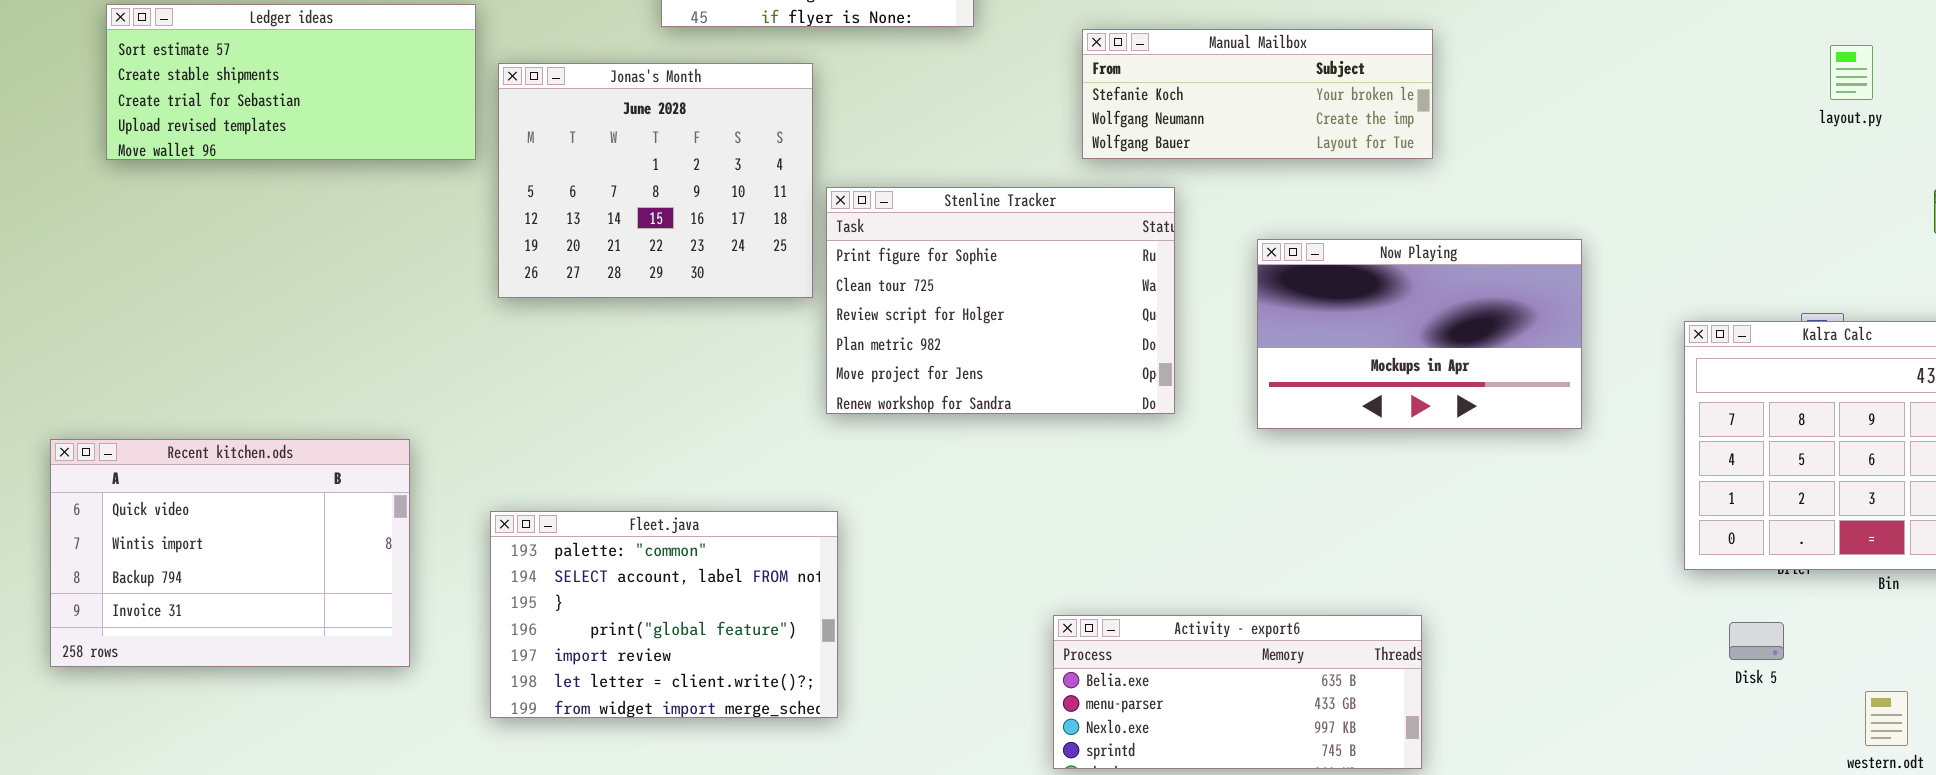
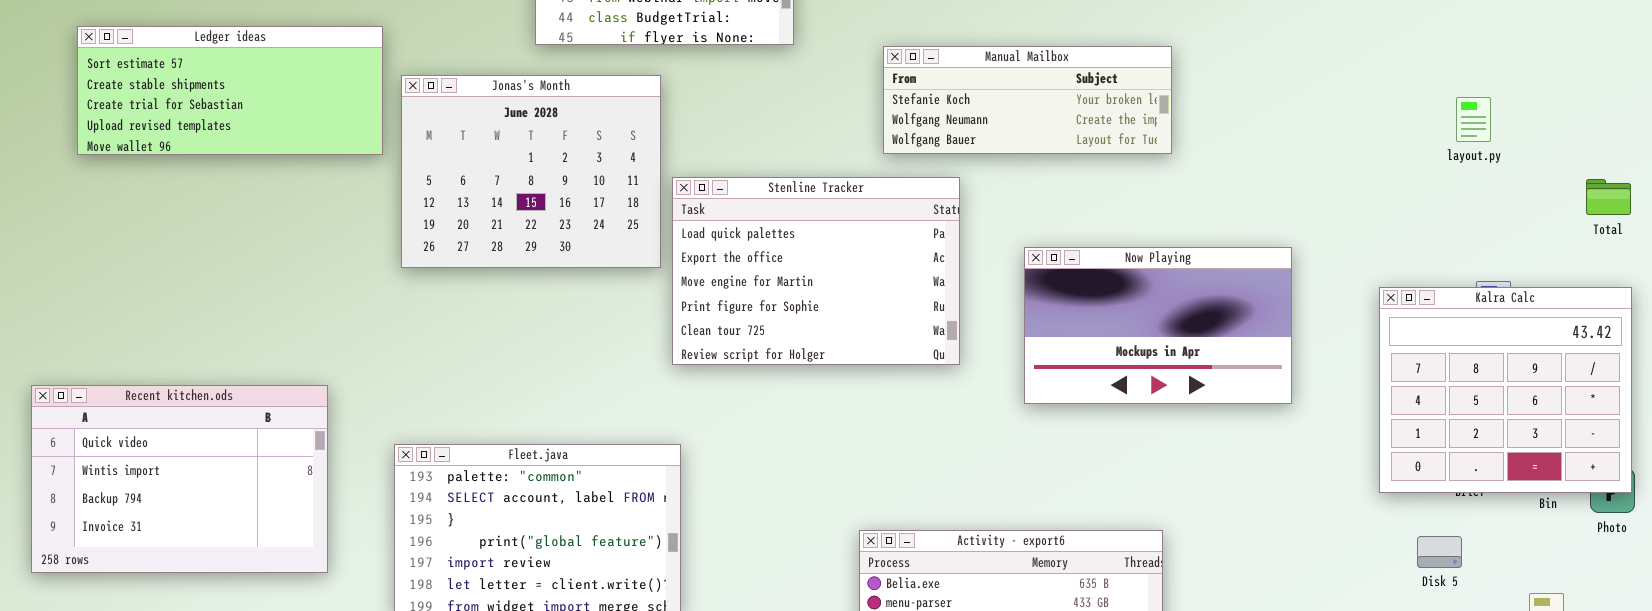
layout.py: [1830,45,1873,100] -> [1456,97,1491,142], moved
Stenline Tracker: [826,187,1175,414] -> [672,177,960,365], scrolled up 3 rows
Now Playing: [1257,239,1582,429] -> [1024,247,1292,404], moved

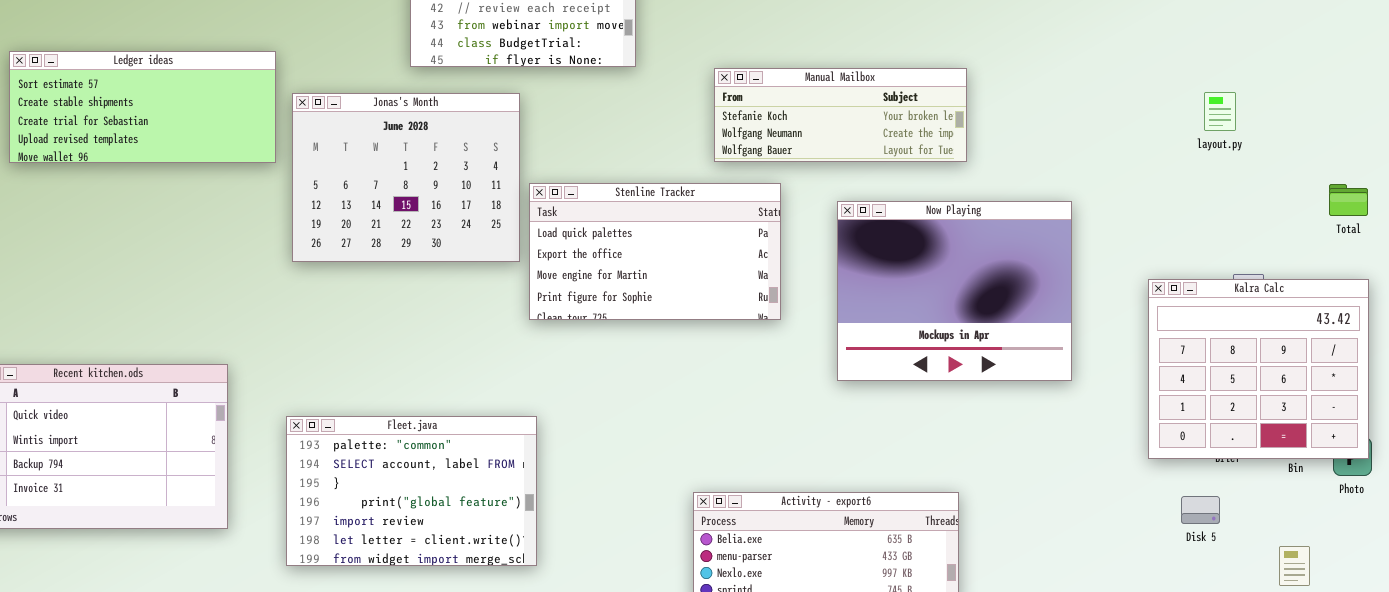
layout.py: [1456,97,1491,142] -> [1204,92,1236,131], moved
Stenline Tracker: [672,177,960,365] -> [529,183,781,320], resized
Now Playing: [1024,247,1292,404] -> [837,201,1072,381], resized

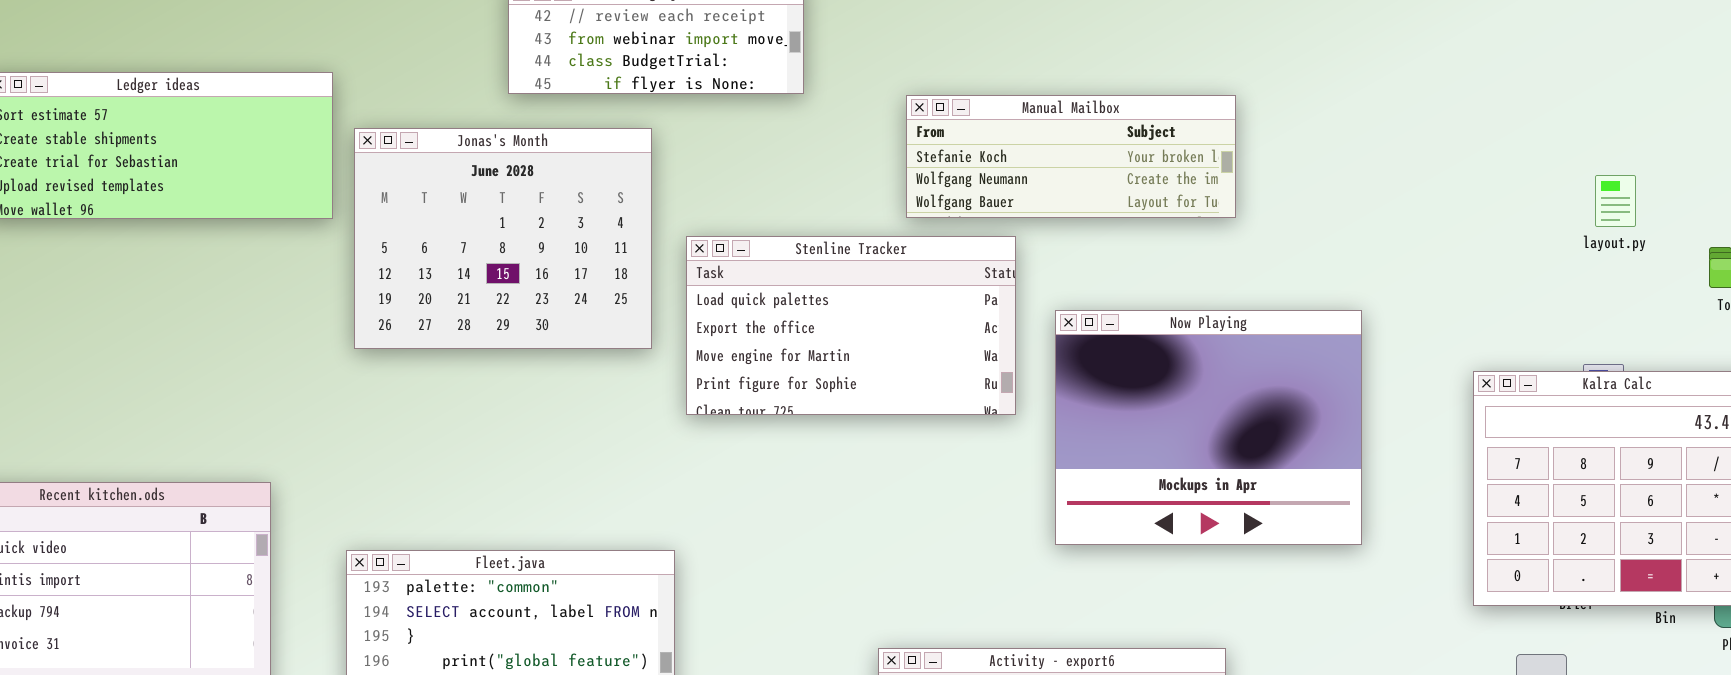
layout.py: [1204,92,1236,131] -> [1595,175,1636,227], moved
Stenline Tracker: [529,183,781,320] -> [686,236,1016,415], moved
Now Playing: [837,201,1072,381] -> [1055,310,1362,545], moved

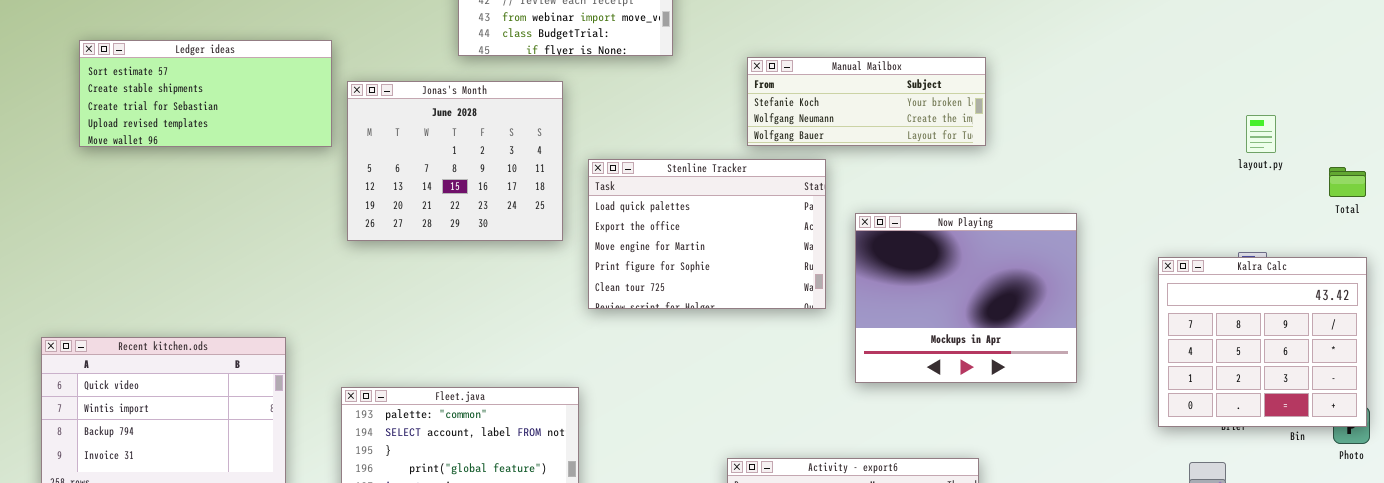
Stenline Tracker: [686,236,1016,415] -> [588,159,826,309], resized

